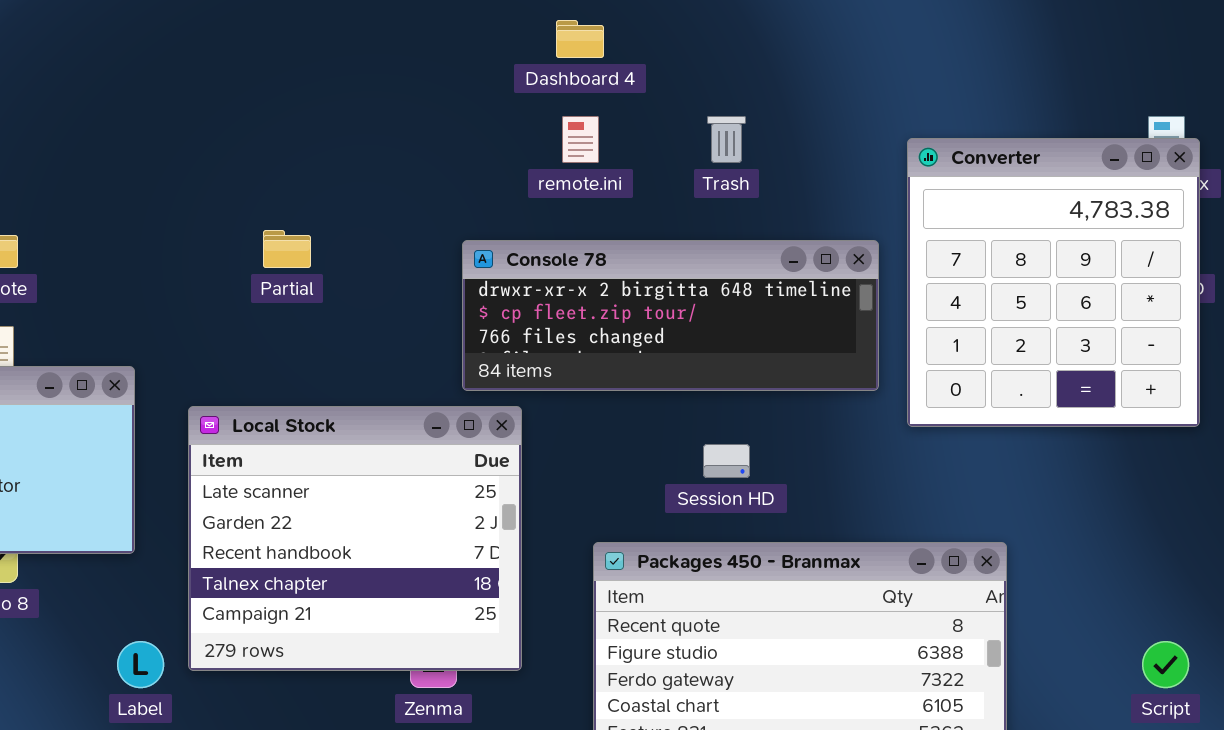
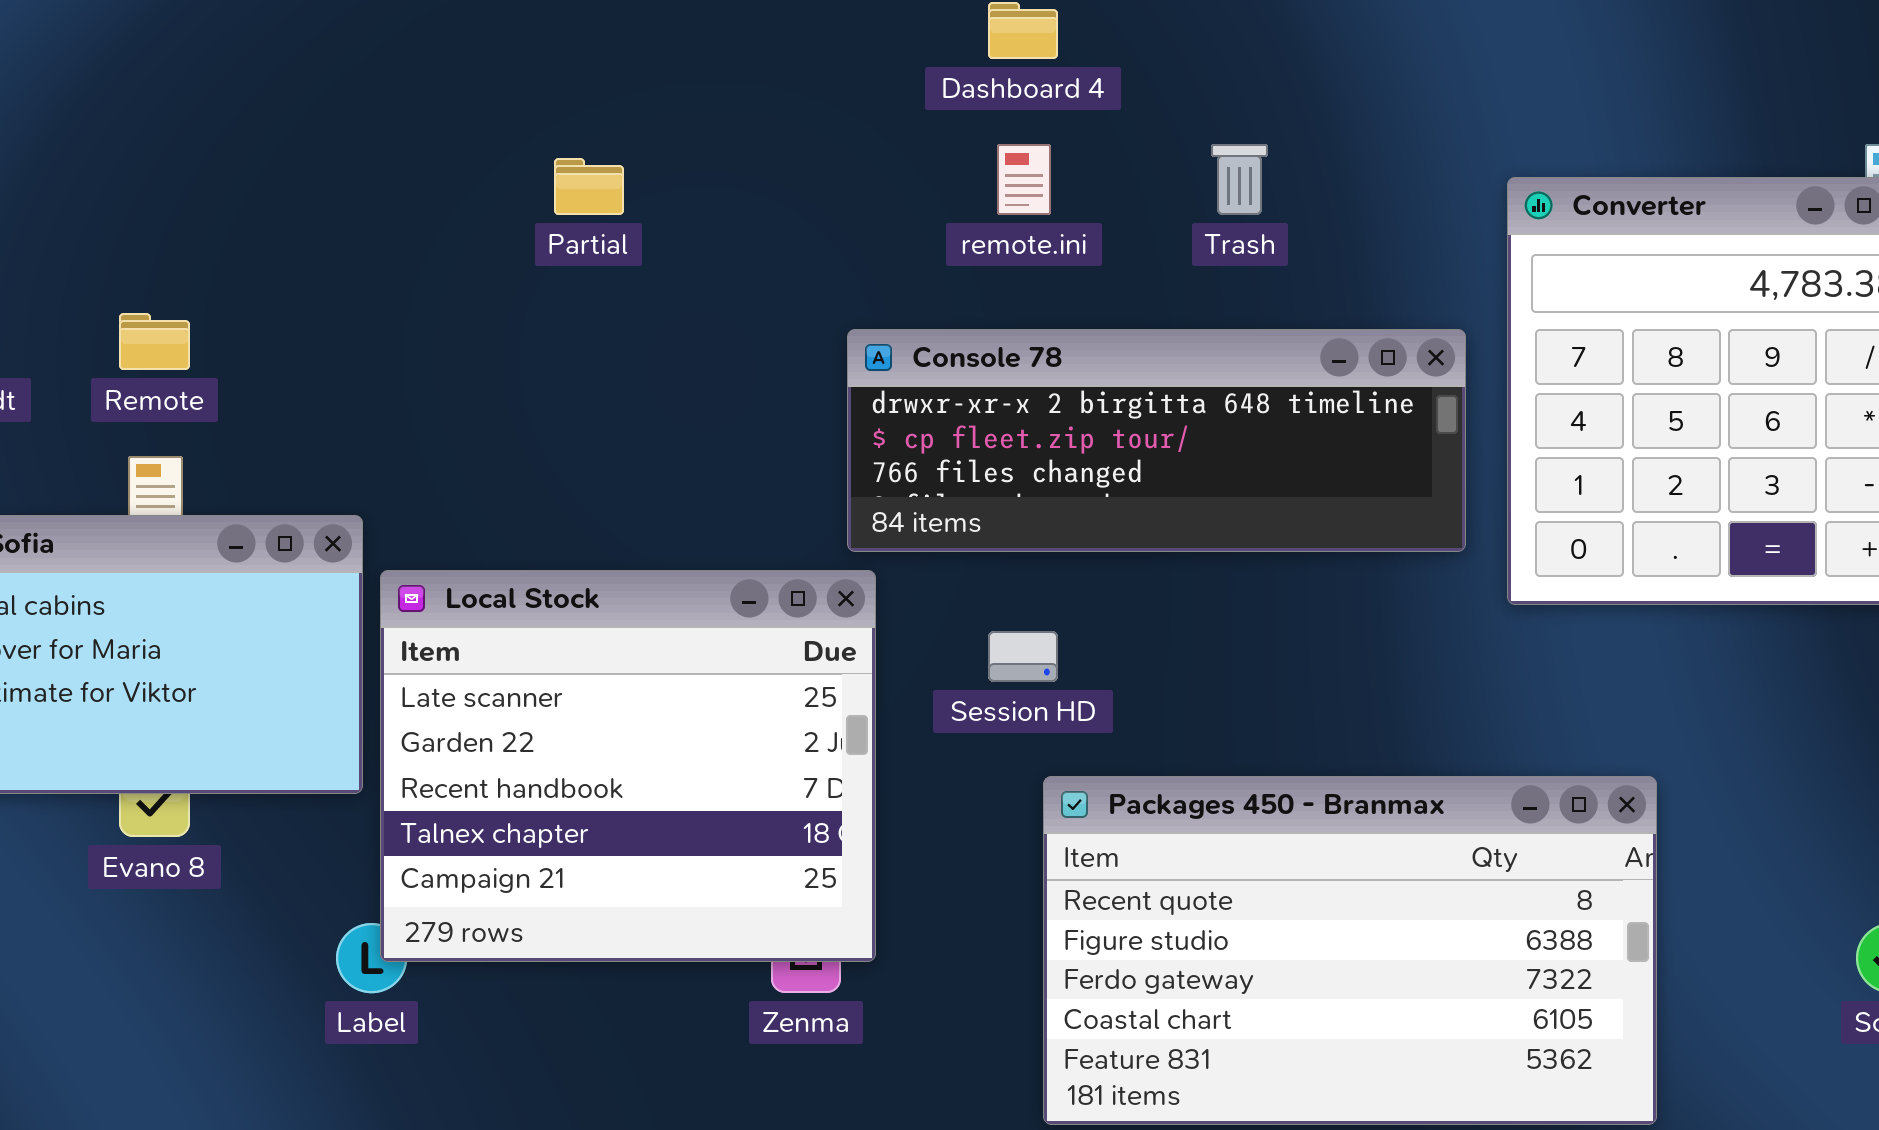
Partial: [263,230,311,268] -> [554,158,624,215], moved
Local Stock: [188,406,522,671] -> [380,570,876,962], moved
Session HD: [703,444,750,478] -> [988,631,1058,682], moved

